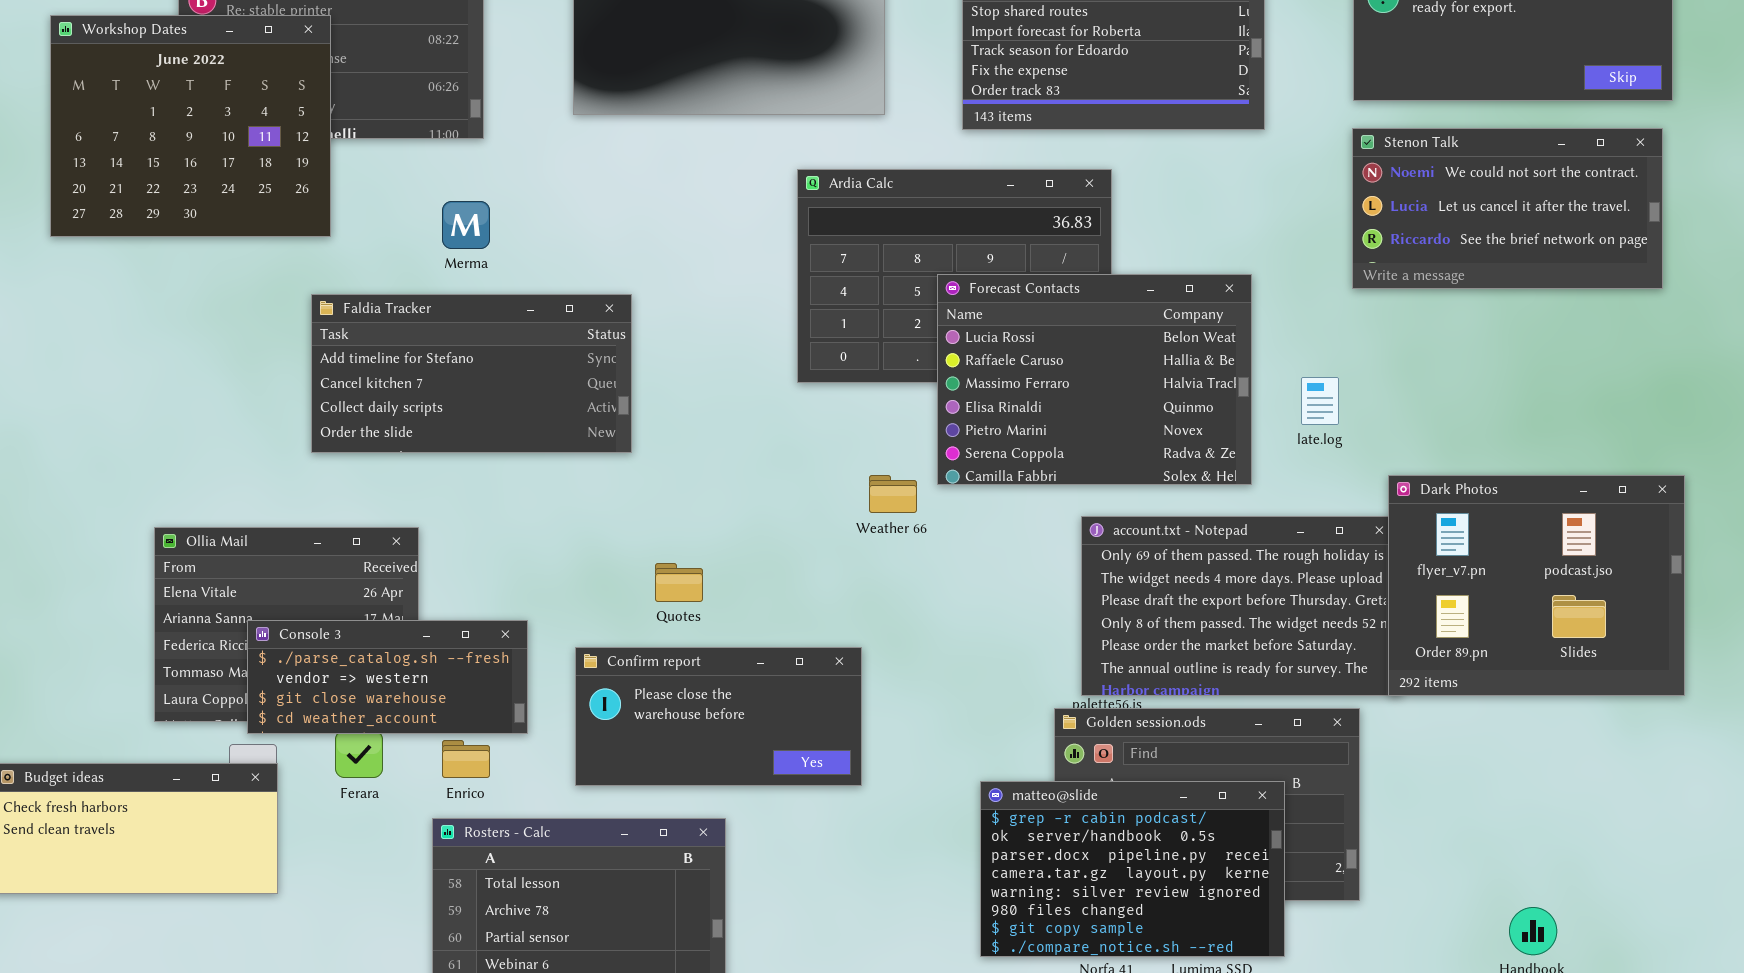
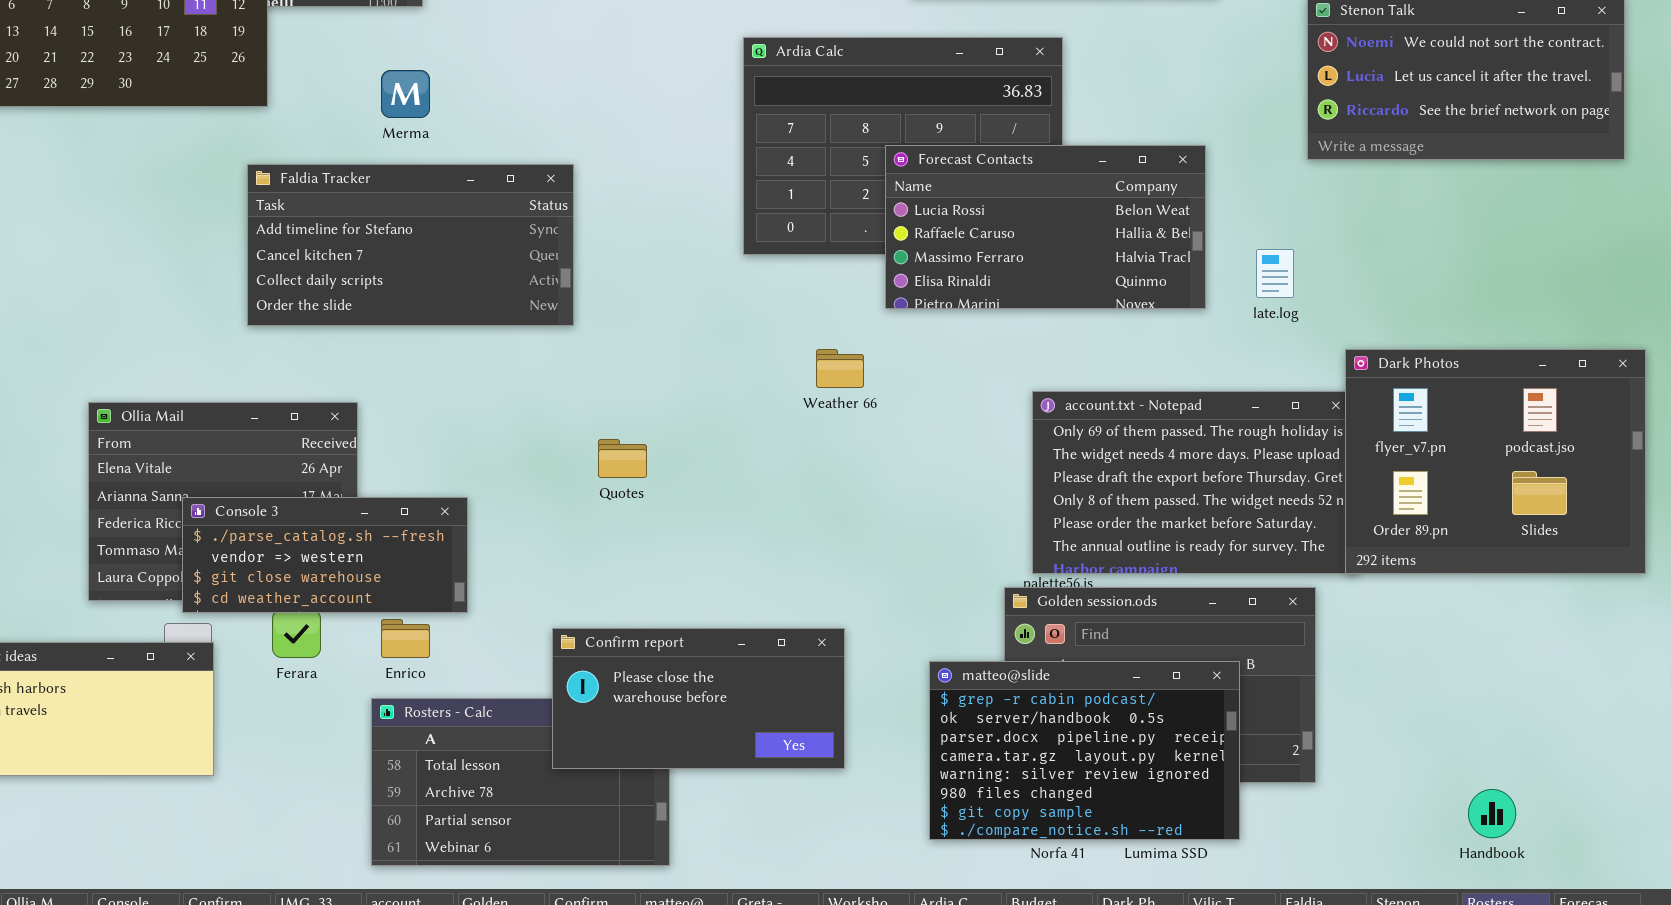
Forecast Contacts: [937,274,1252,485] -> [885,145,1206,309], resized
Confirm report: [575,647,862,786] -> [552,628,845,769], moved

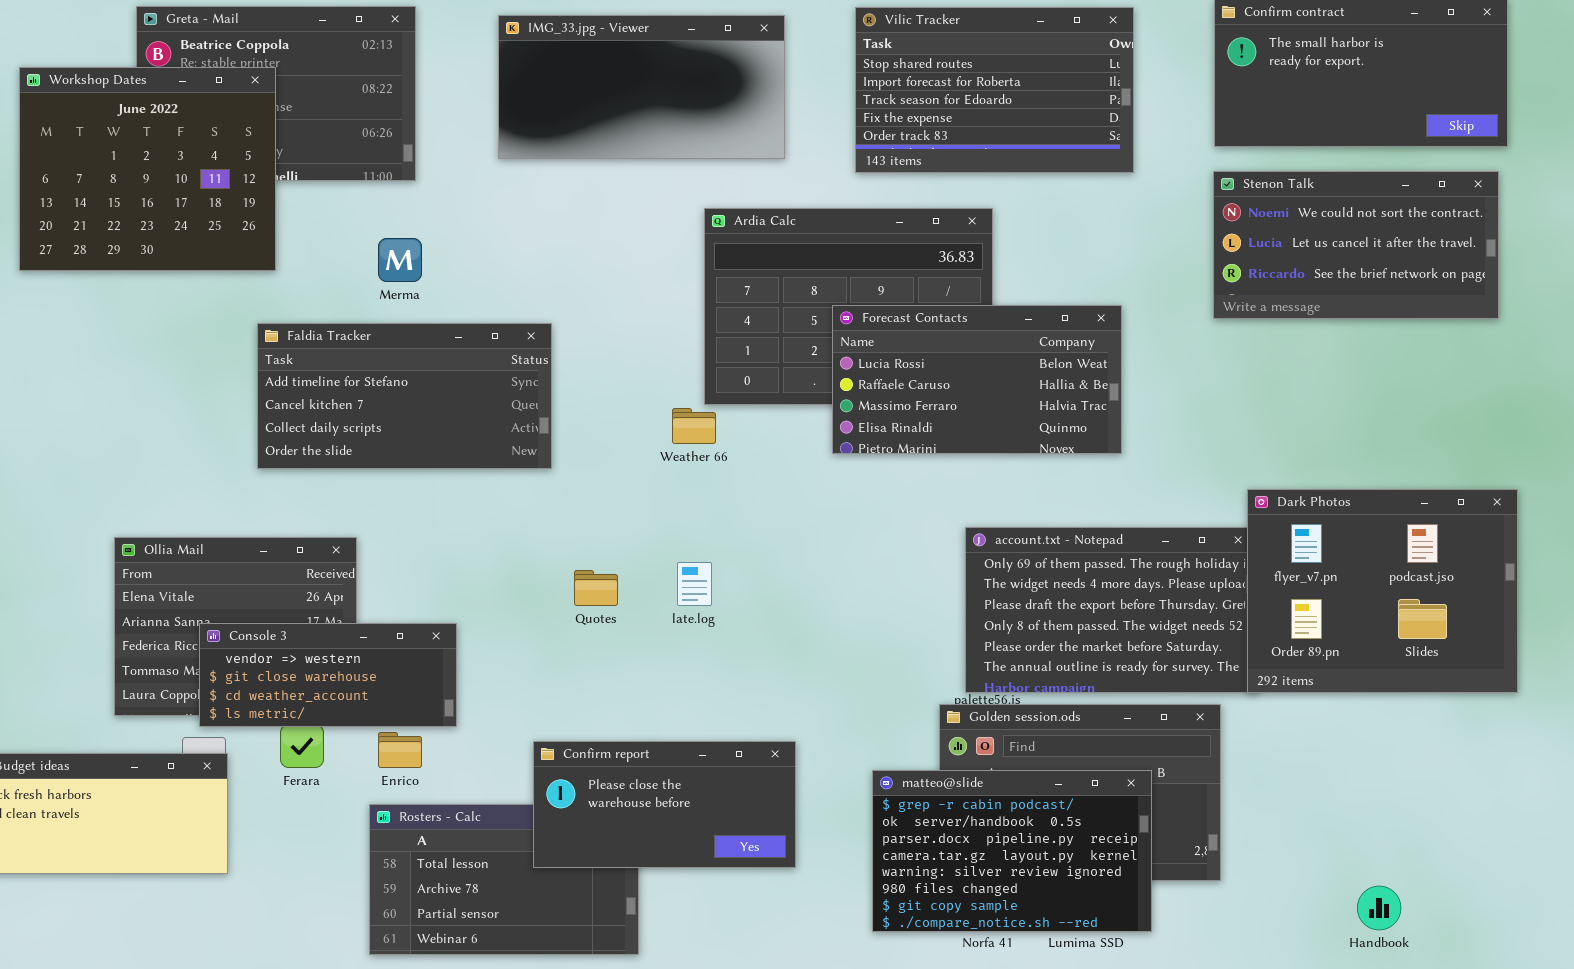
late.log: [1256,249,1294,298] -> [677,562,712,606], moved
Weather 66: [816,349,864,388] -> [672,408,716,444], moved
Console 3: [182,497,468,613] -> [199,623,457,727], scrolled down 1 row

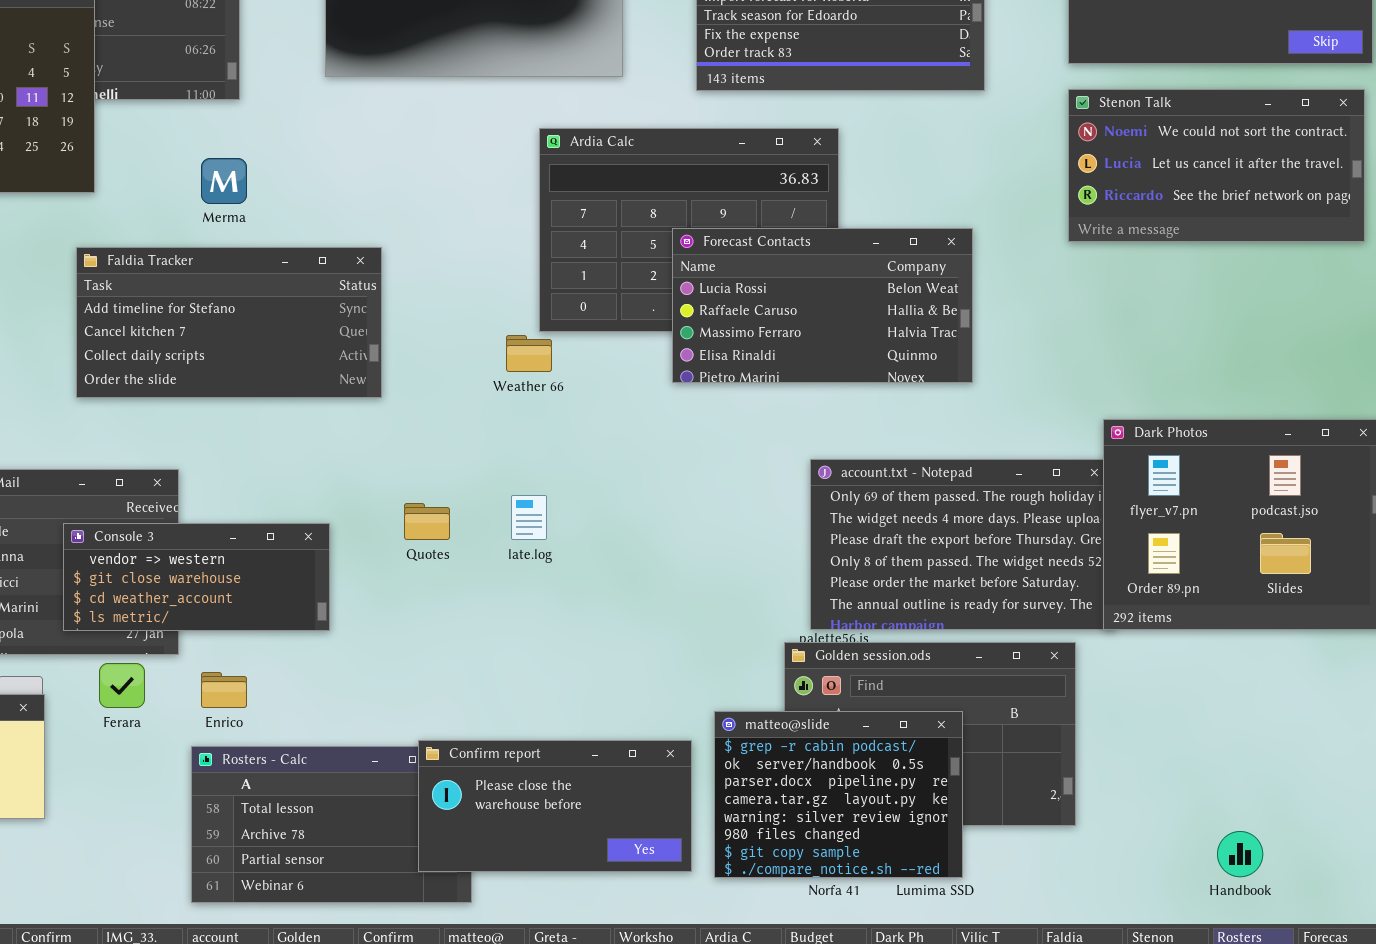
Console 3: [199,623,457,727] -> [63,523,330,631], moved
Confirm report: [533,741,796,868] -> [418,740,692,872], moved
matteo@slide: [872,770,1152,932] -> [714,711,963,878], resized

